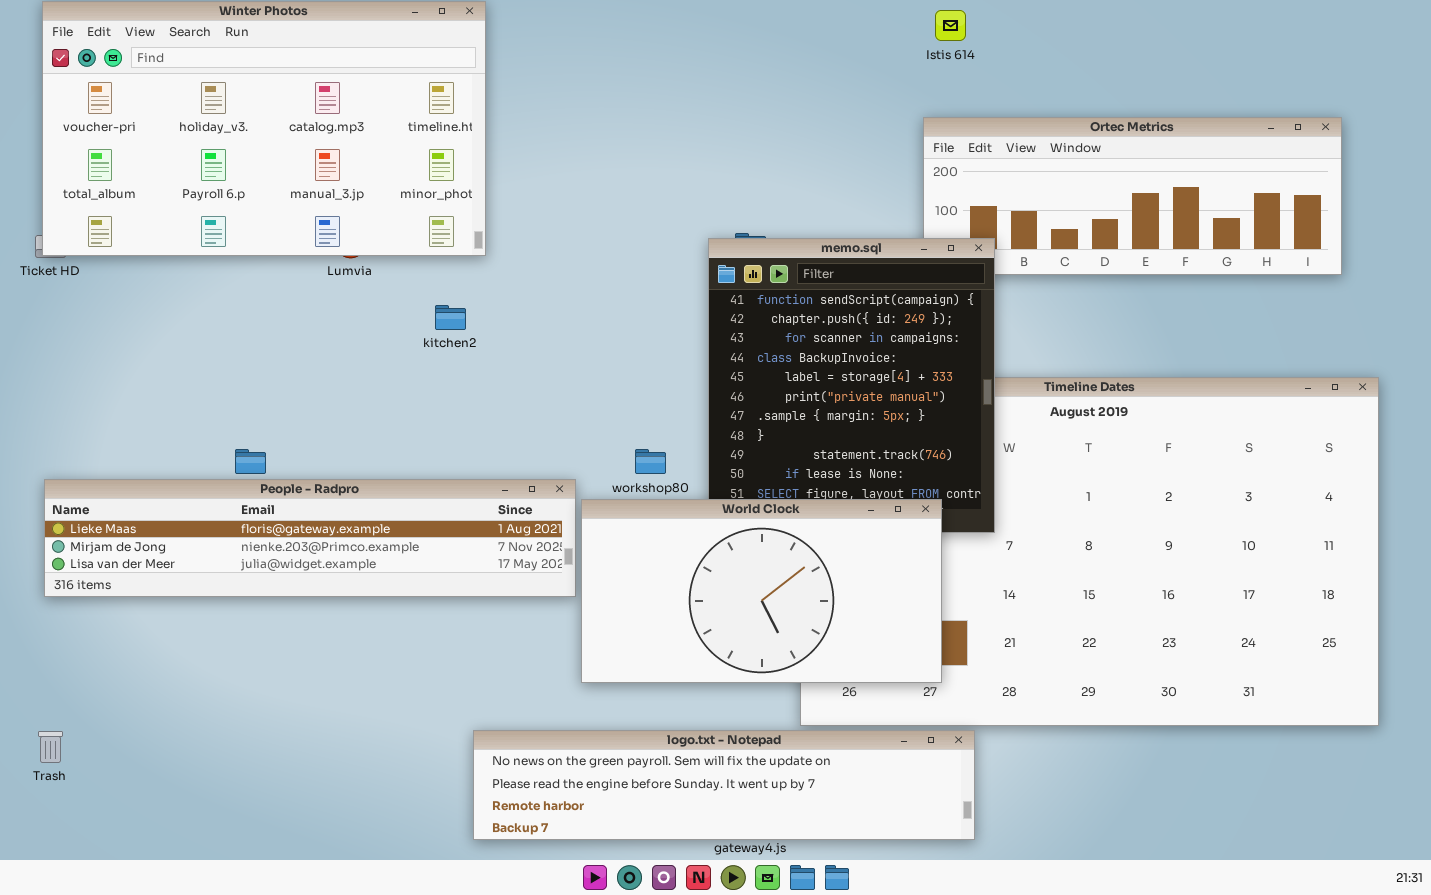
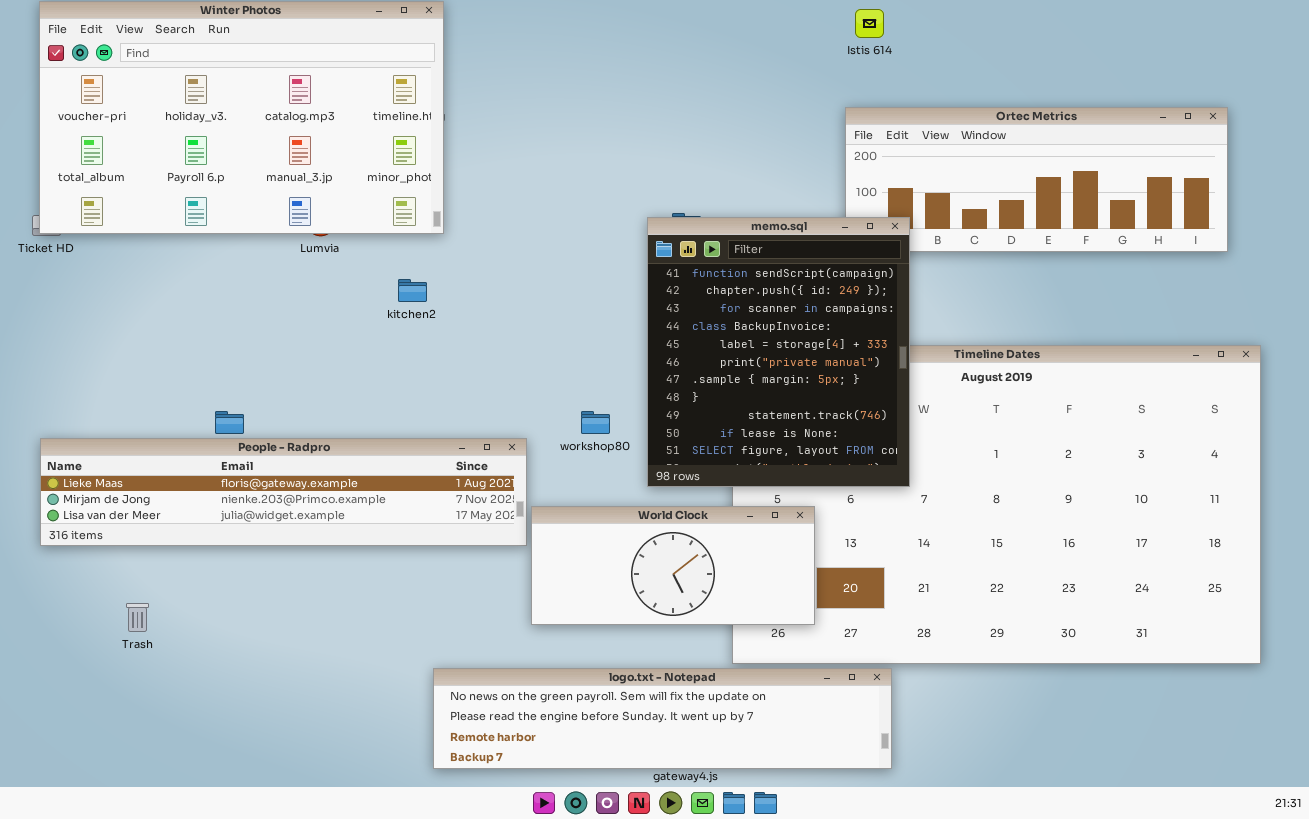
World Clock: [581,499,942,683] -> [531,506,815,625], resized
Trash: [38,731,63,763] -> [126,603,149,632], moved

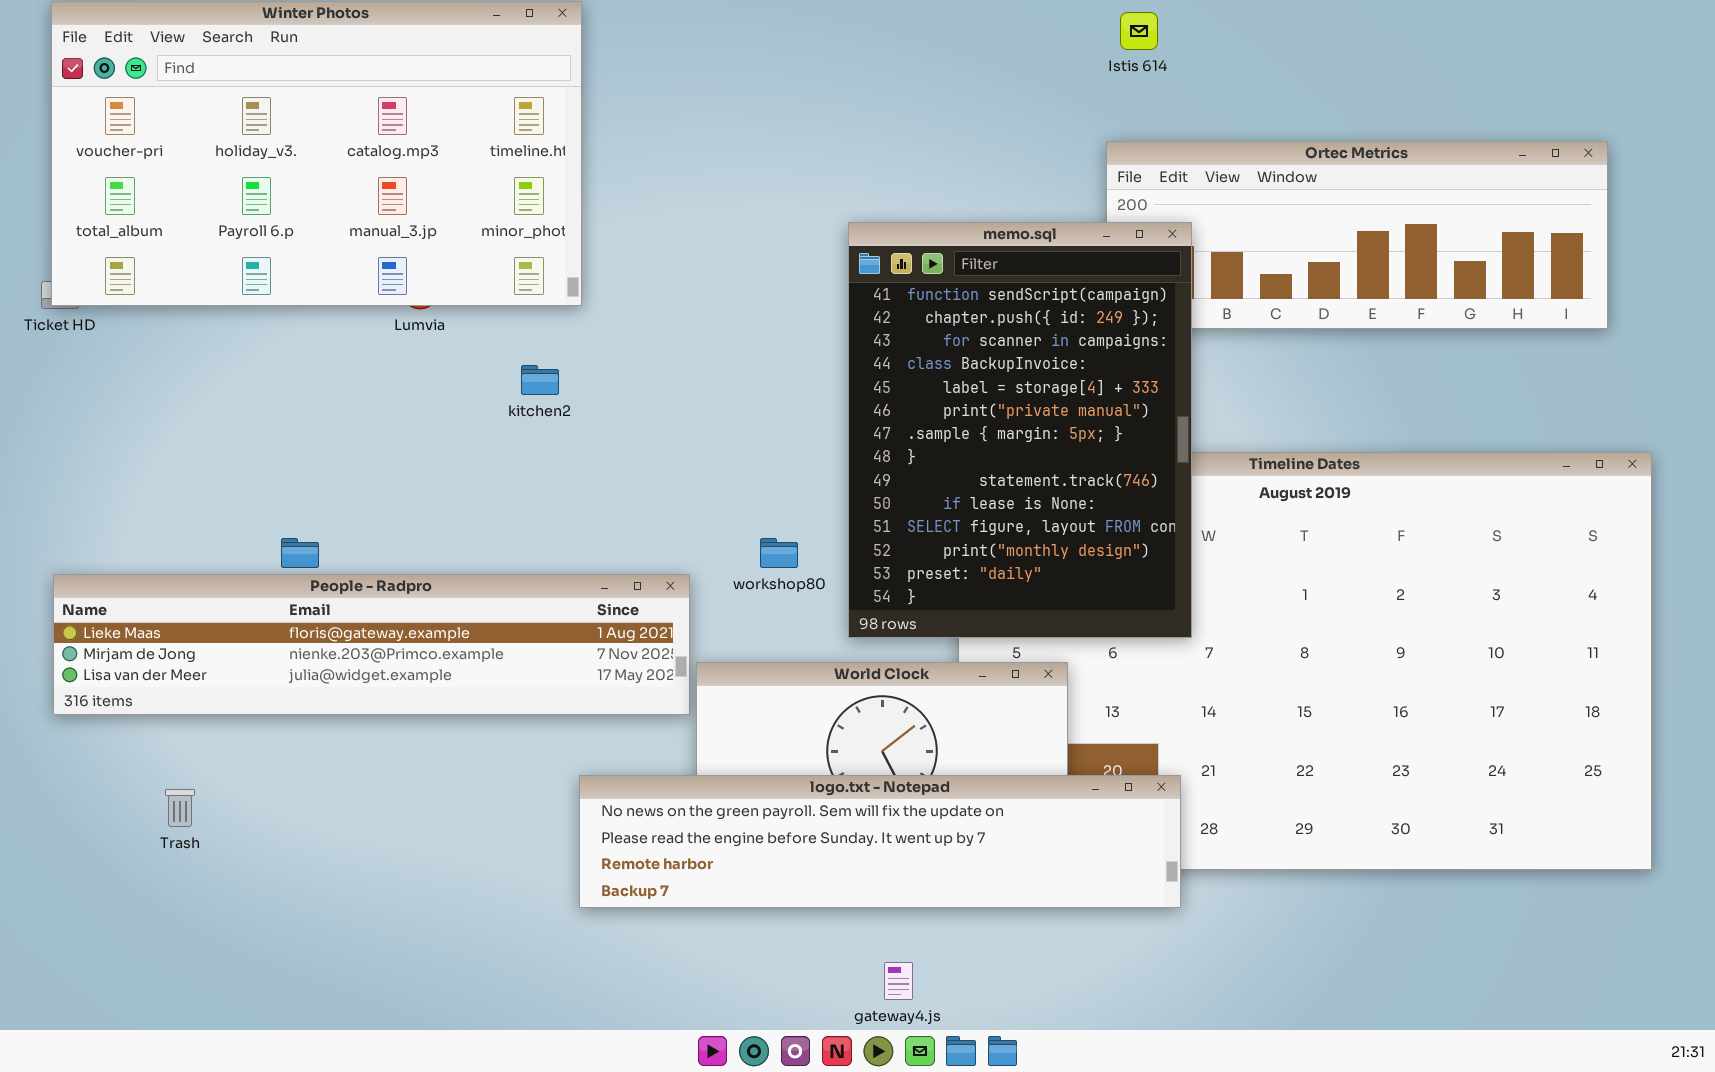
memo.sql: [647,217,910,487] -> [848,222,1192,638], resized
logo.txt - Notepad: [433,668,892,769] -> [579,775,1181,908], moved

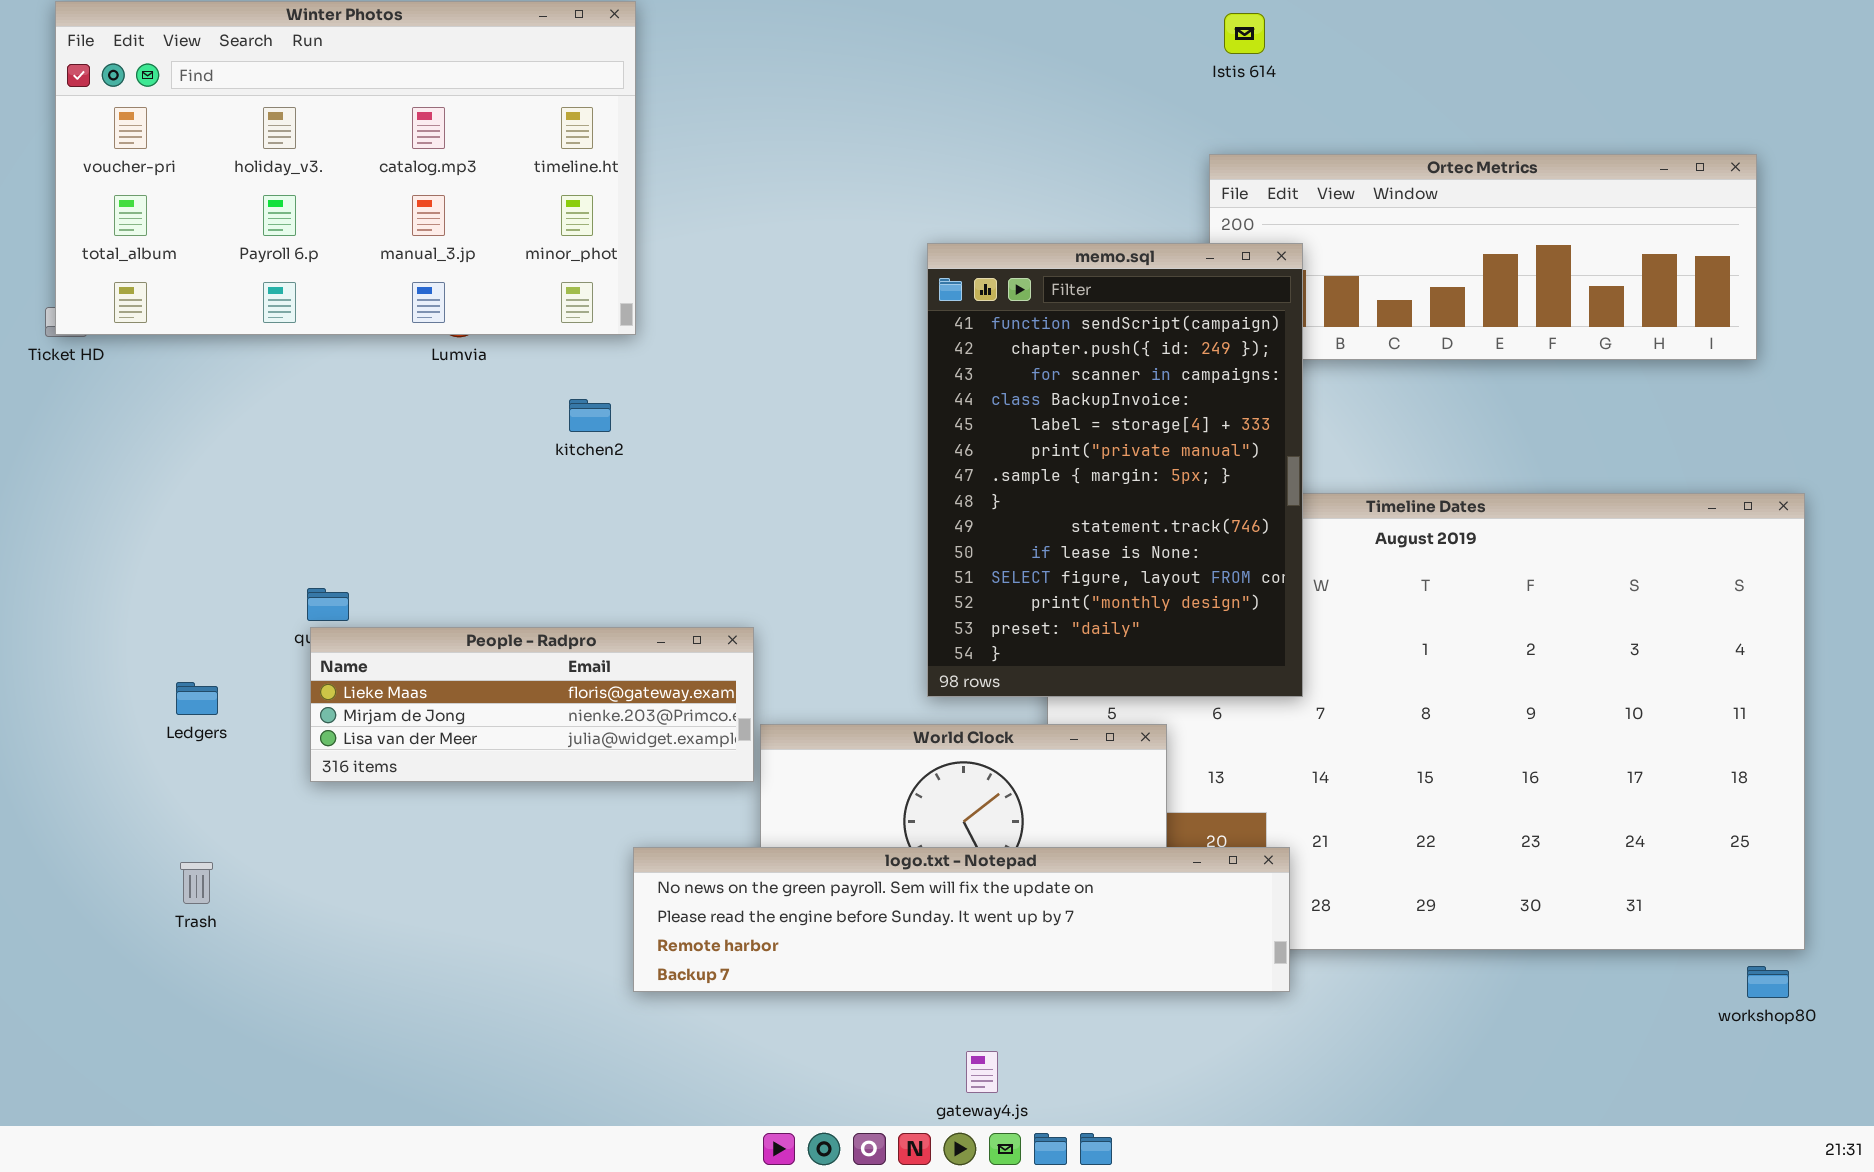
workshop80: [760,538,798,568] -> [1747,966,1789,998], moved
People - Radpro: [53,574,690,715] -> [310,627,754,782], resized

